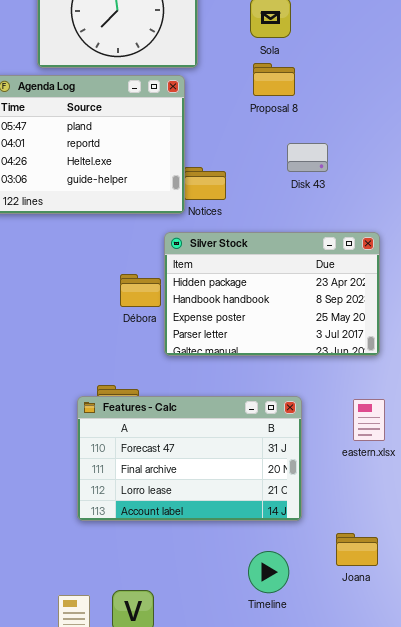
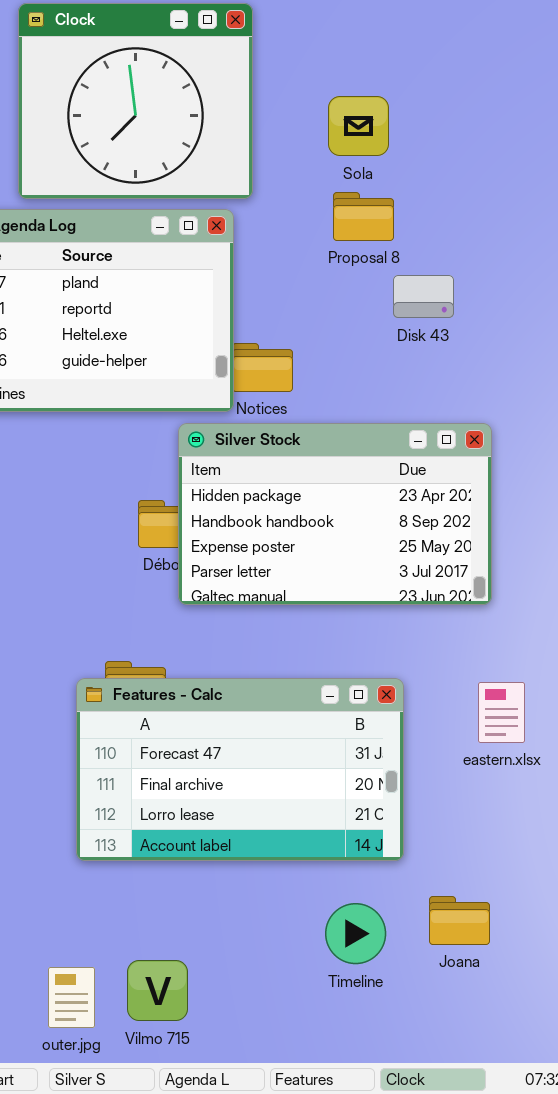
Disk 43: [287,143,328,172] -> [393,275,454,318], moved
Silver Stock: [164,232,380,356] -> [178,423,492,605], moved
Joana: [336,533,378,566] -> [429,896,490,945], moved

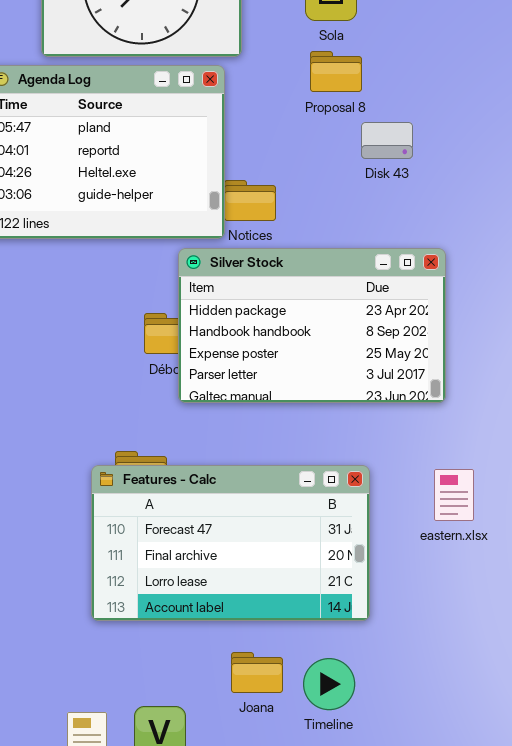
Joana: [429,896,490,945] -> [231,652,283,693], moved

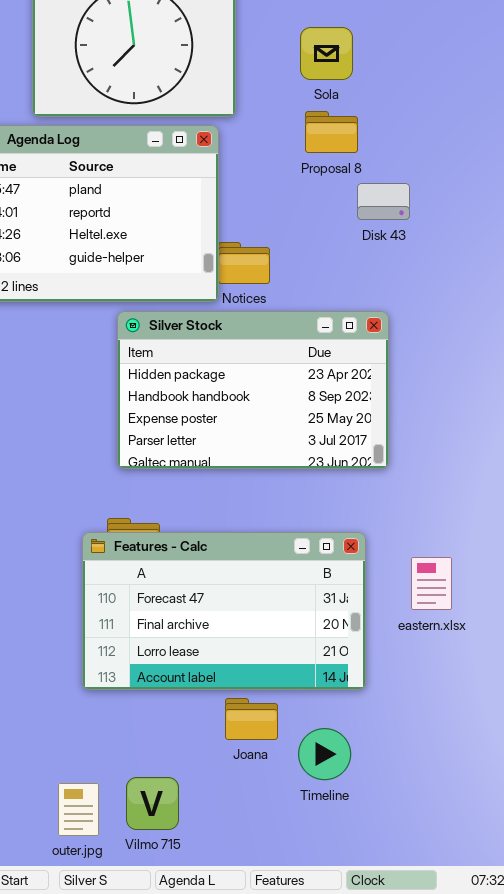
Silver Stock: [178,248,446,403] -> [117,311,389,469], moved
eastern.xlsx: [434,469,474,521] -> [411,557,452,610], moved
Joana: [231,652,283,693] -> [225,698,278,740], moved

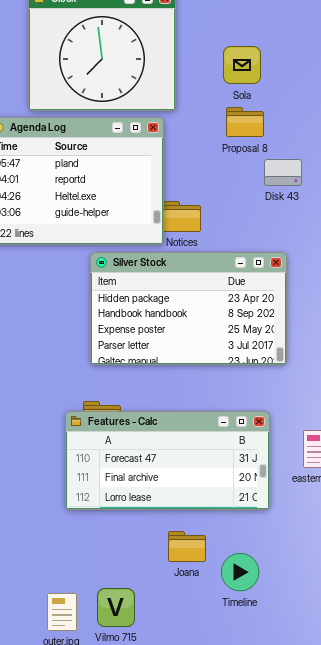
Features - Calc: [82,532,366,690] -> [65,411,270,510], resized

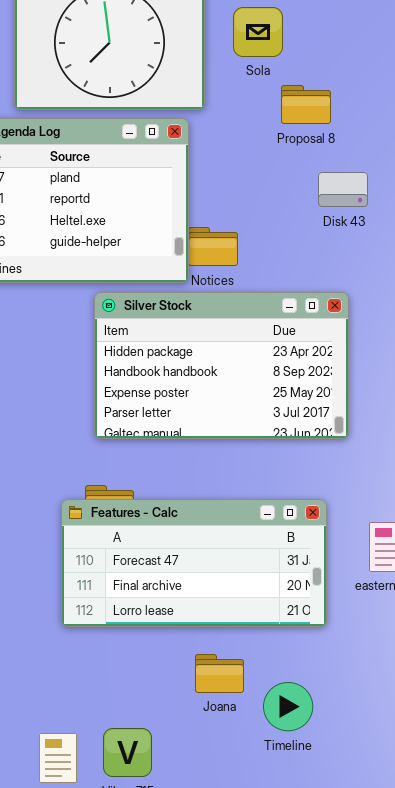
Sola: [223,46,261,84] -> [233,7,283,57], moved
Proposal 8: [226,107,264,137] -> [281,85,331,124], moved

